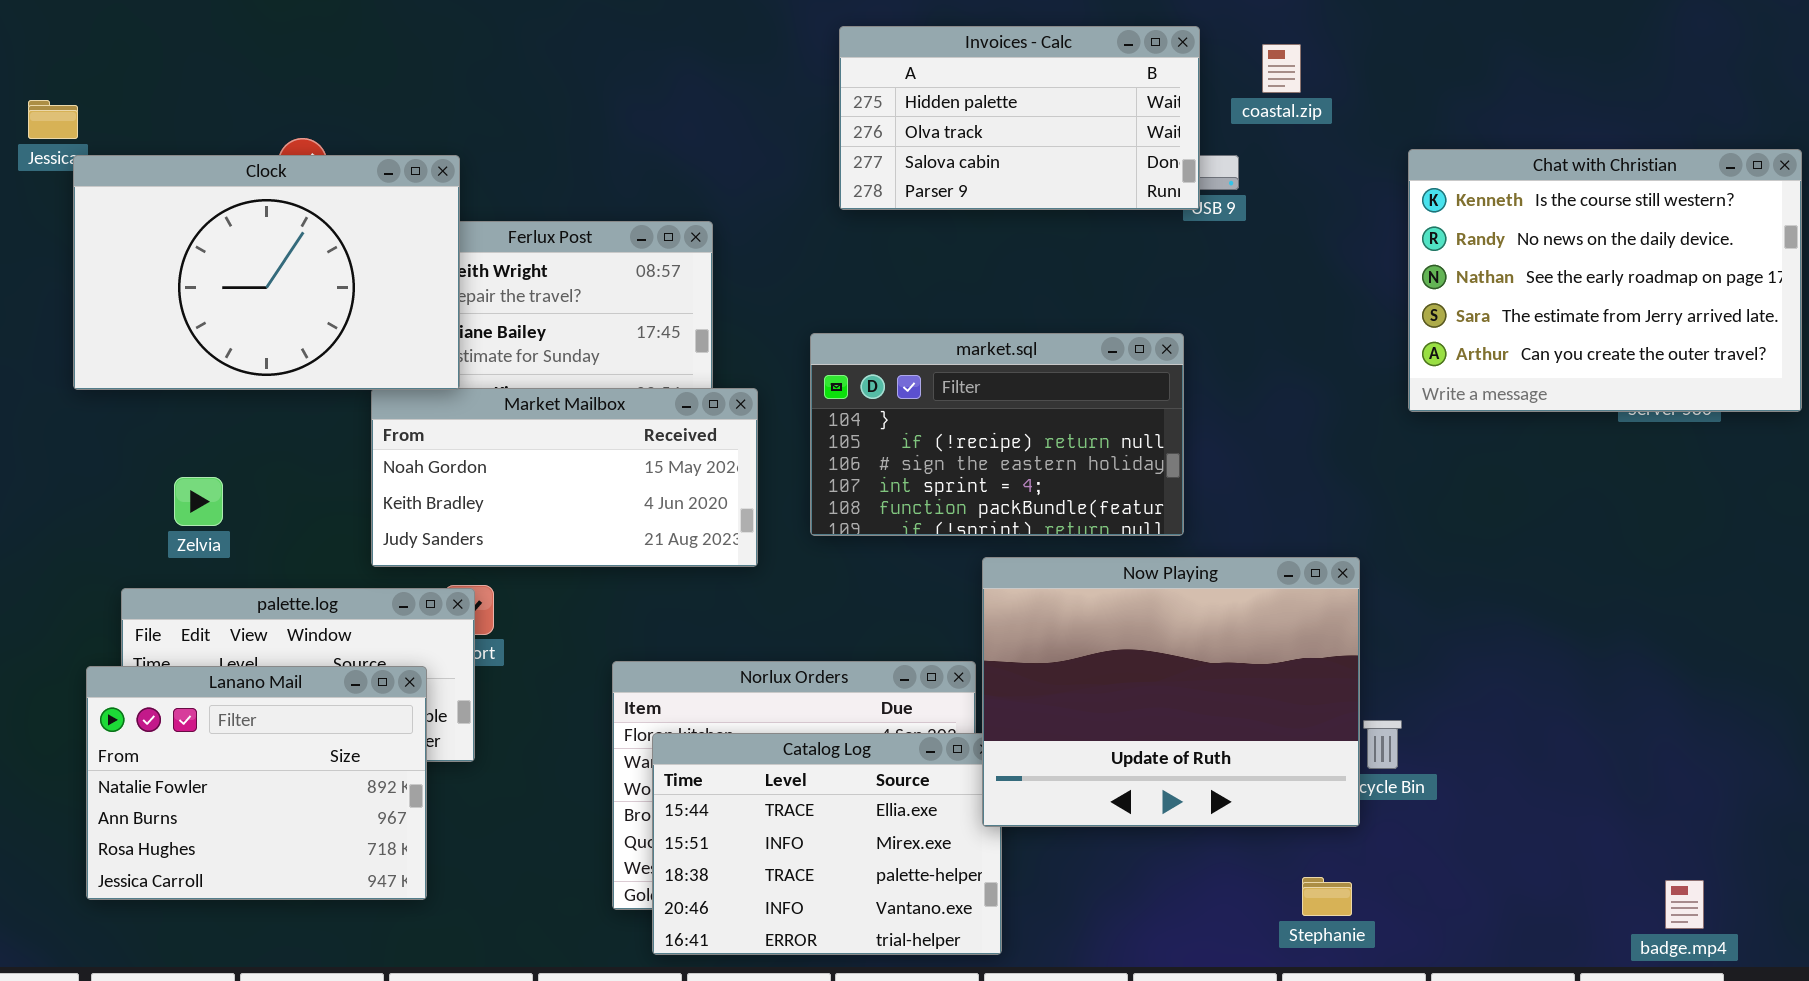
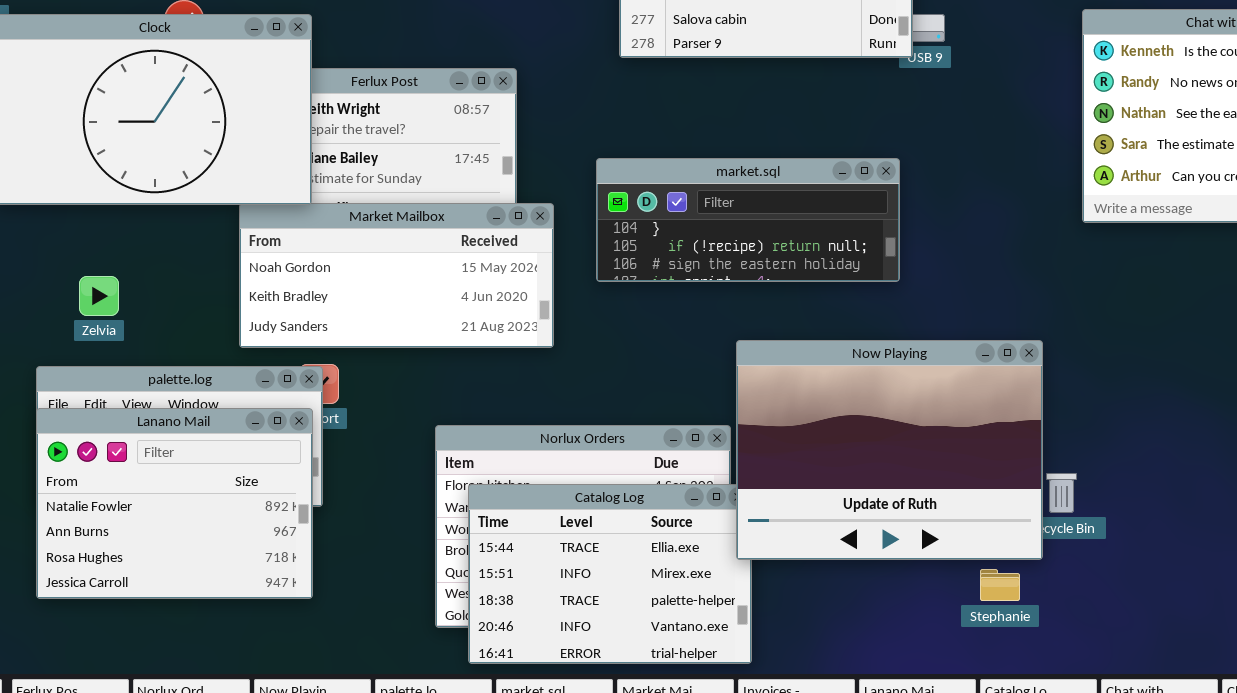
market.sql: [810,333,1184,536] -> [596,158,900,282], resized
Lanano Mail: [86,666,427,900] -> [36,408,313,599], moved
Stephanie: [1302,877,1352,916] -> [980,569,1020,601], moved

